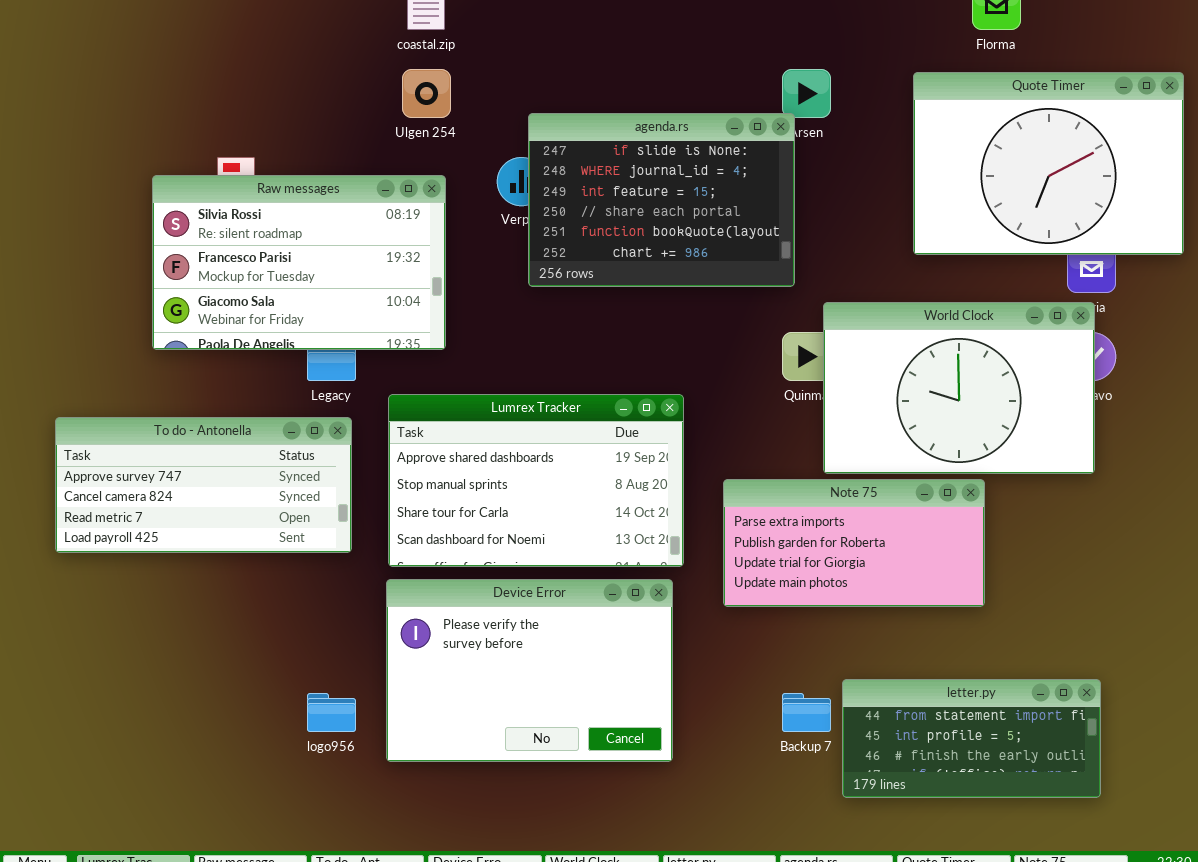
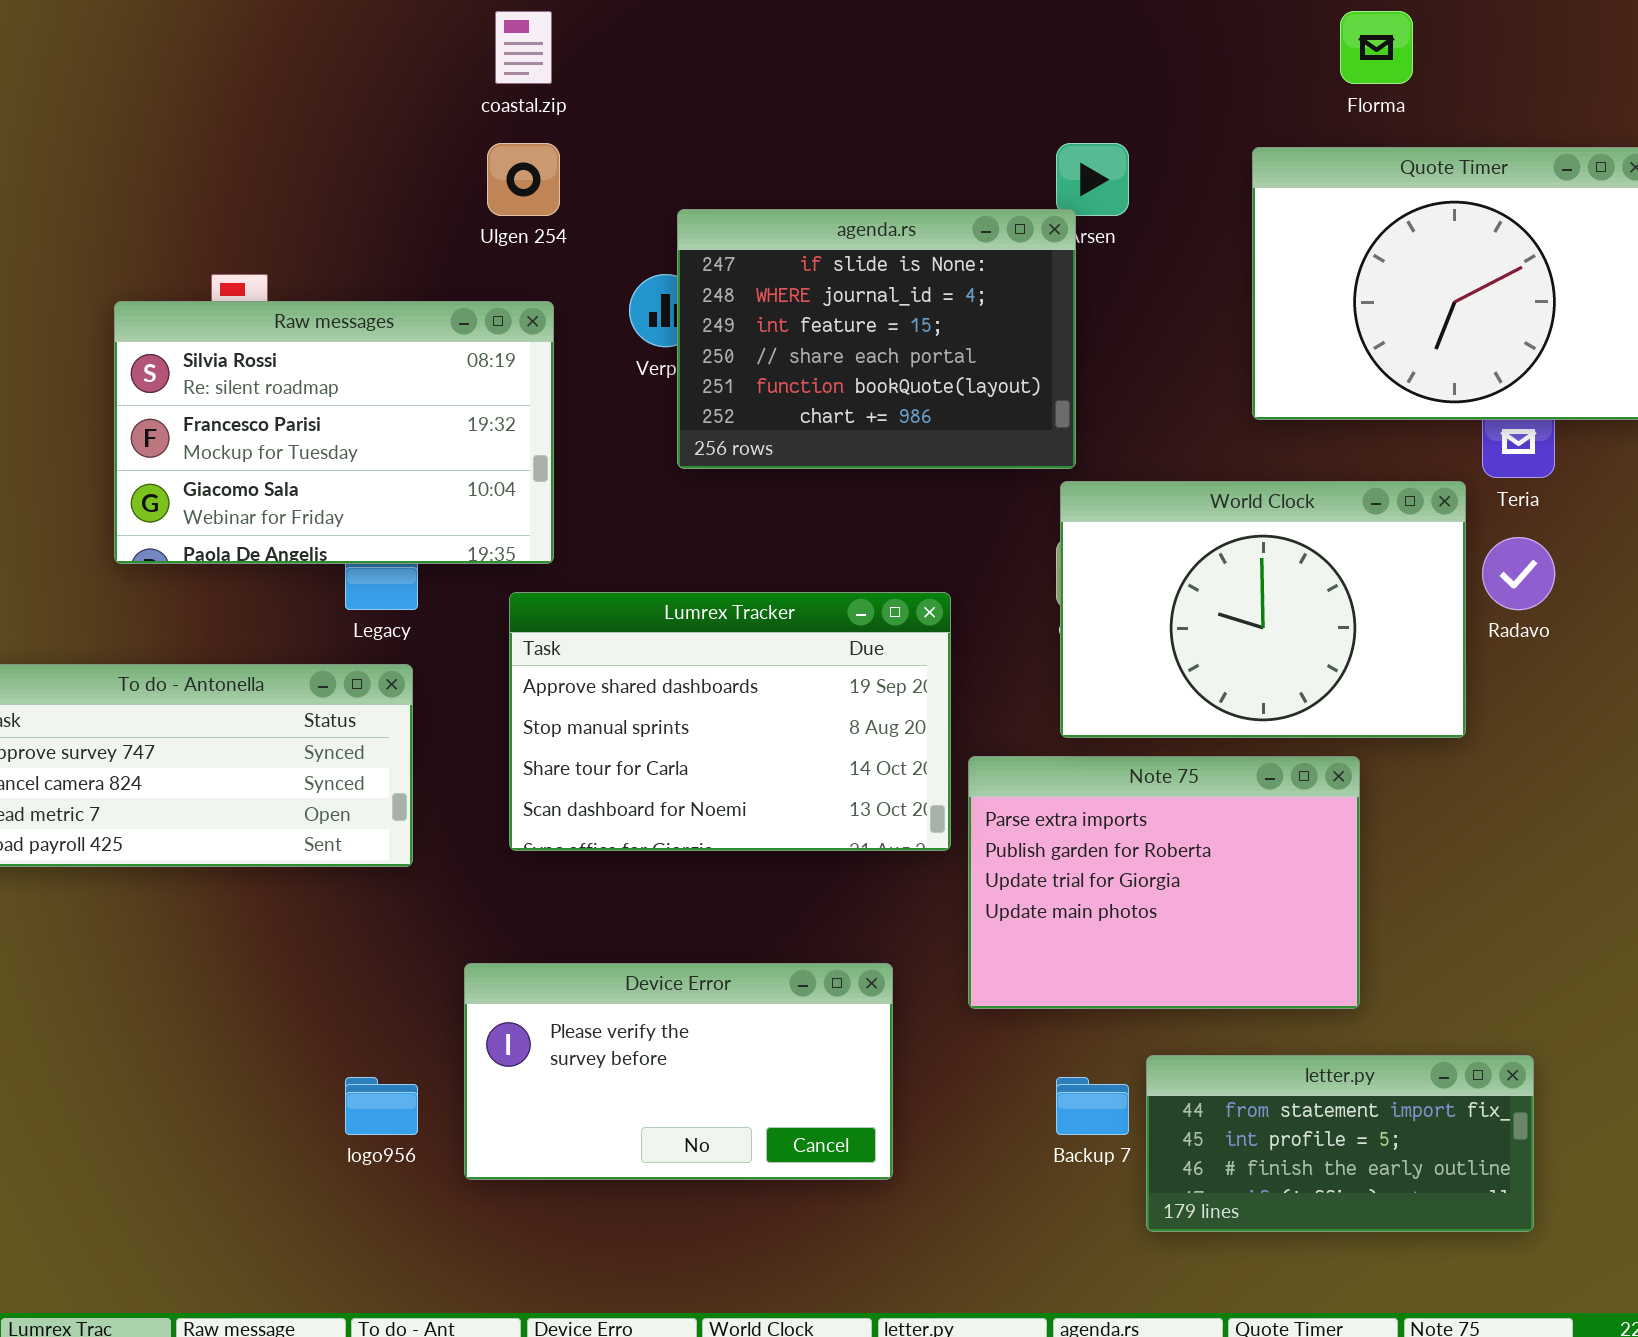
World Clock: [823,302,1095,474] -> [1060,481,1466,738], moved
Lumrex Tracker: [388,394,684,567] -> [509,592,951,851], moved
Note 75: [723,479,985,607] -> [968,756,1360,1009], resized
Device Error: [386,579,673,762] -> [464,963,893,1180], resized

